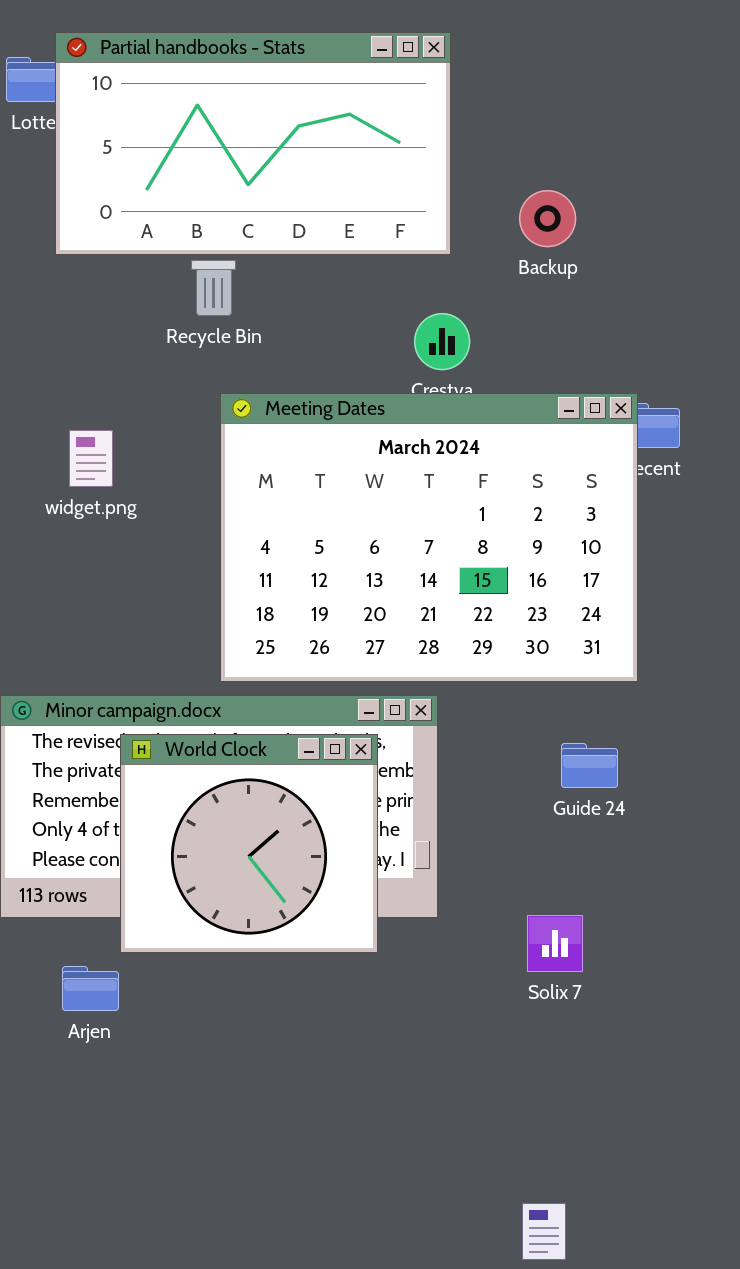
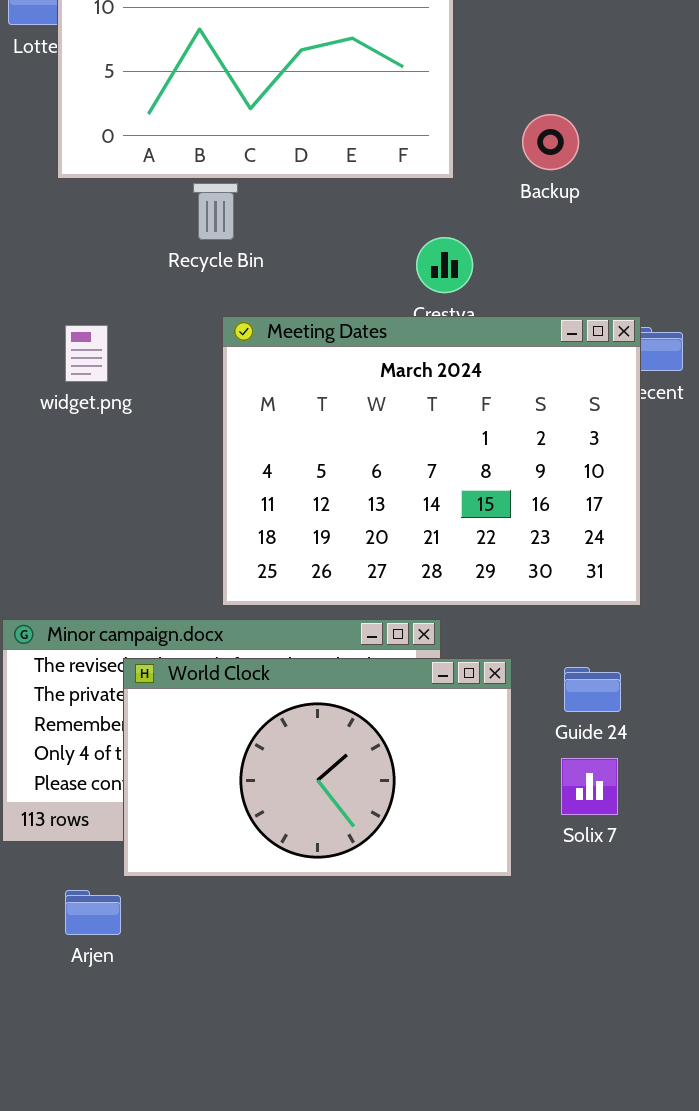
widget.png: [69,430,113,487] -> [65,325,108,382], moved
World Clock: [120,734,378,953] -> [123,658,512,877], resized
Solix 7: [527,915,583,972] -> [561,758,618,815], moved

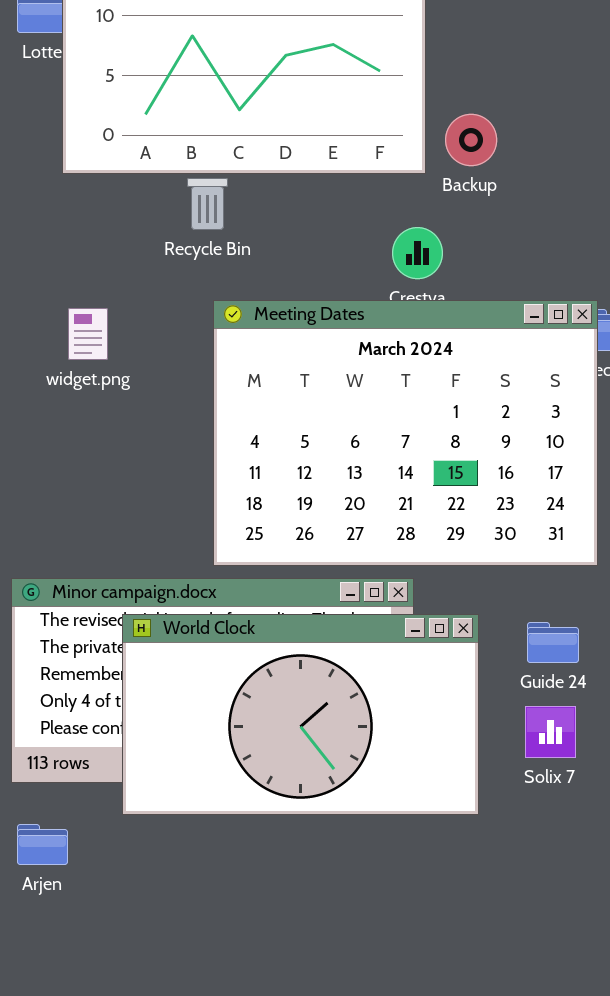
Backup: [522,114,579,170] -> [445,114,497,166], moved
Arjen: [65,890,121,935] -> [17,824,68,865], moved

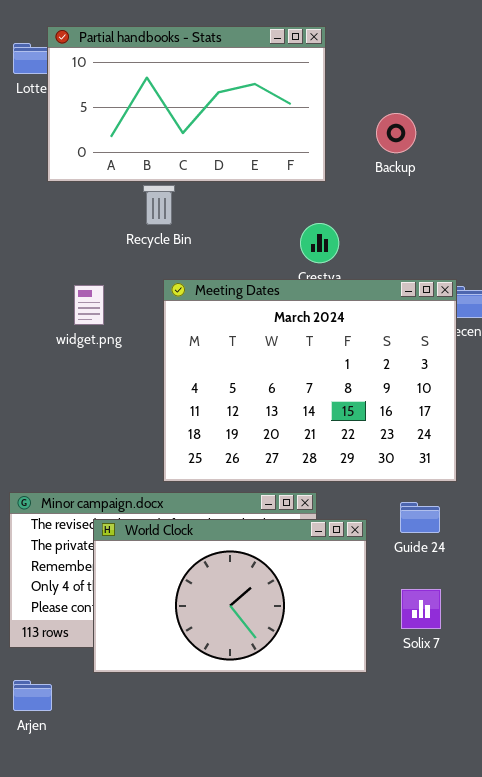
Backup: [445,114,497,166] -> [376,113,416,153], moved
widget.png: [68,308,108,360] -> [74,285,104,325], moved
Guide 24: [527,622,579,663] -> [400,502,440,533], moved

